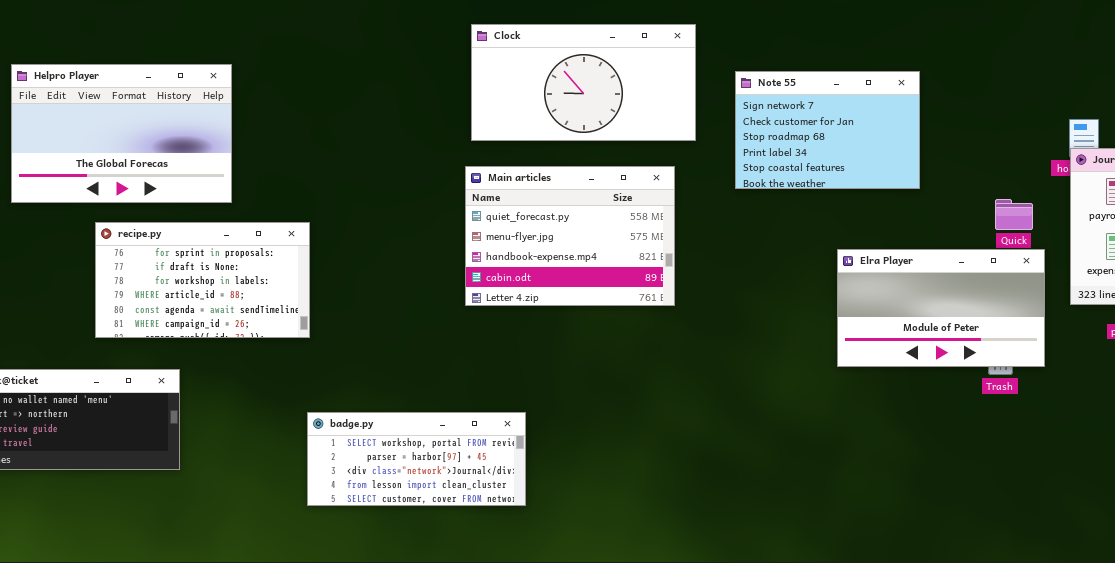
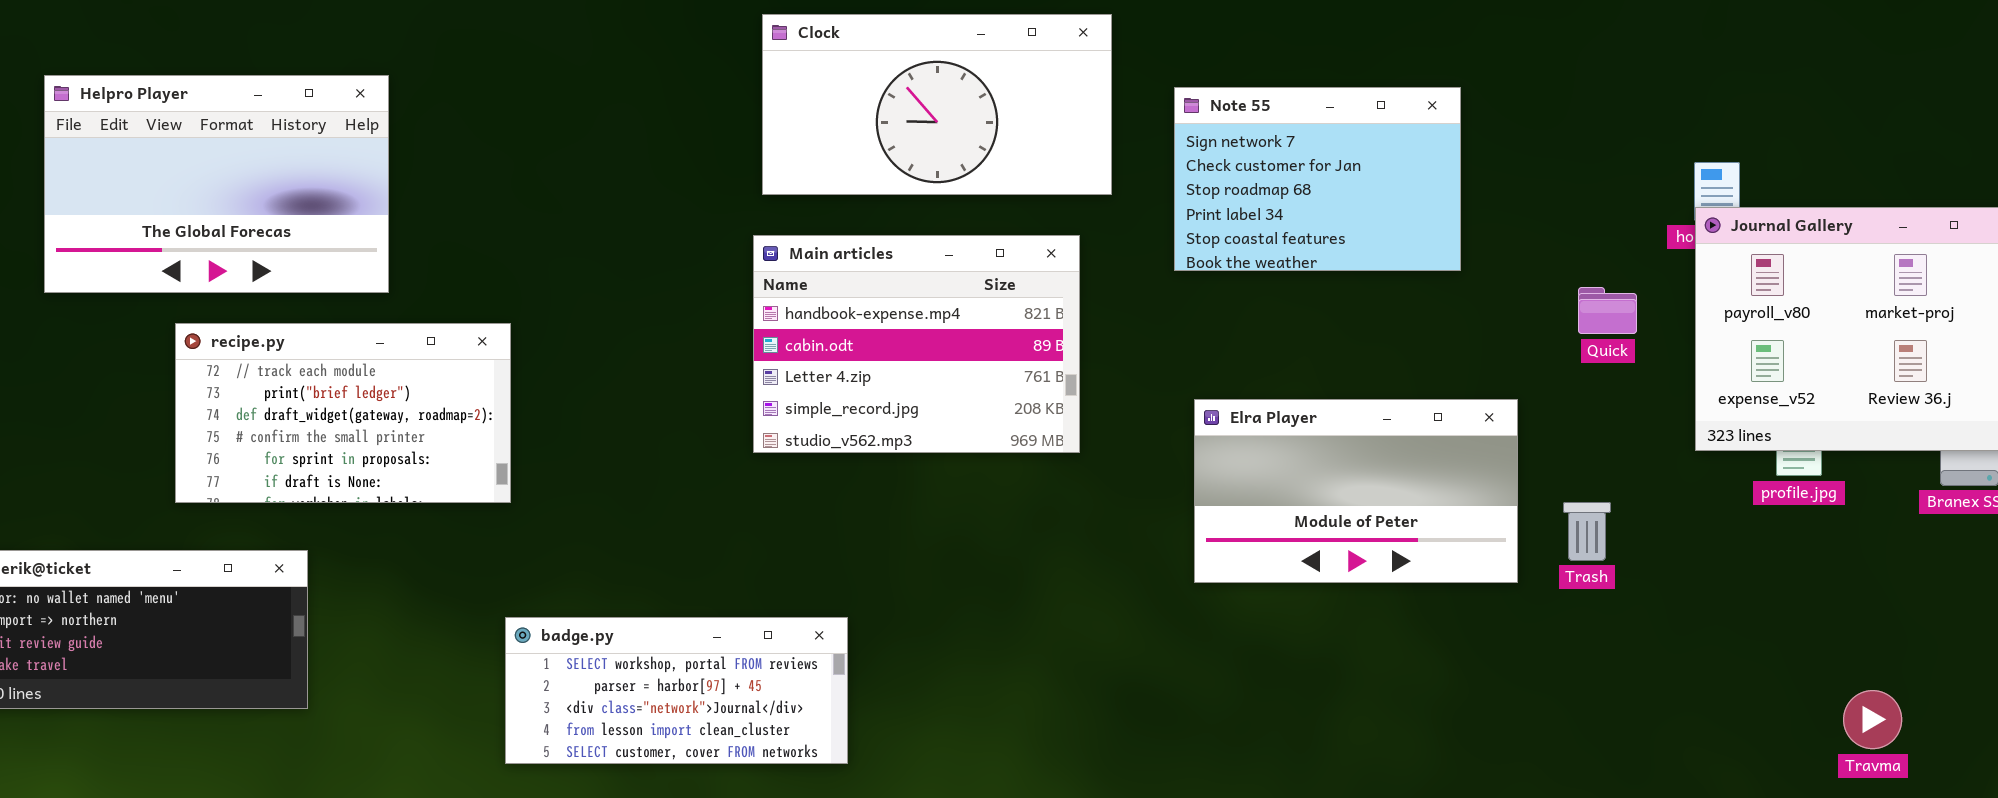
Main articles: [465,166,675,306] -> [753,235,1080,453], scrolled down 2 rows
recipe.py: [95,222,310,338] -> [175,323,511,503], scrolled up 4 rows
Elra Player: [837,249,1045,367] -> [1194,399,1518,583], moved

